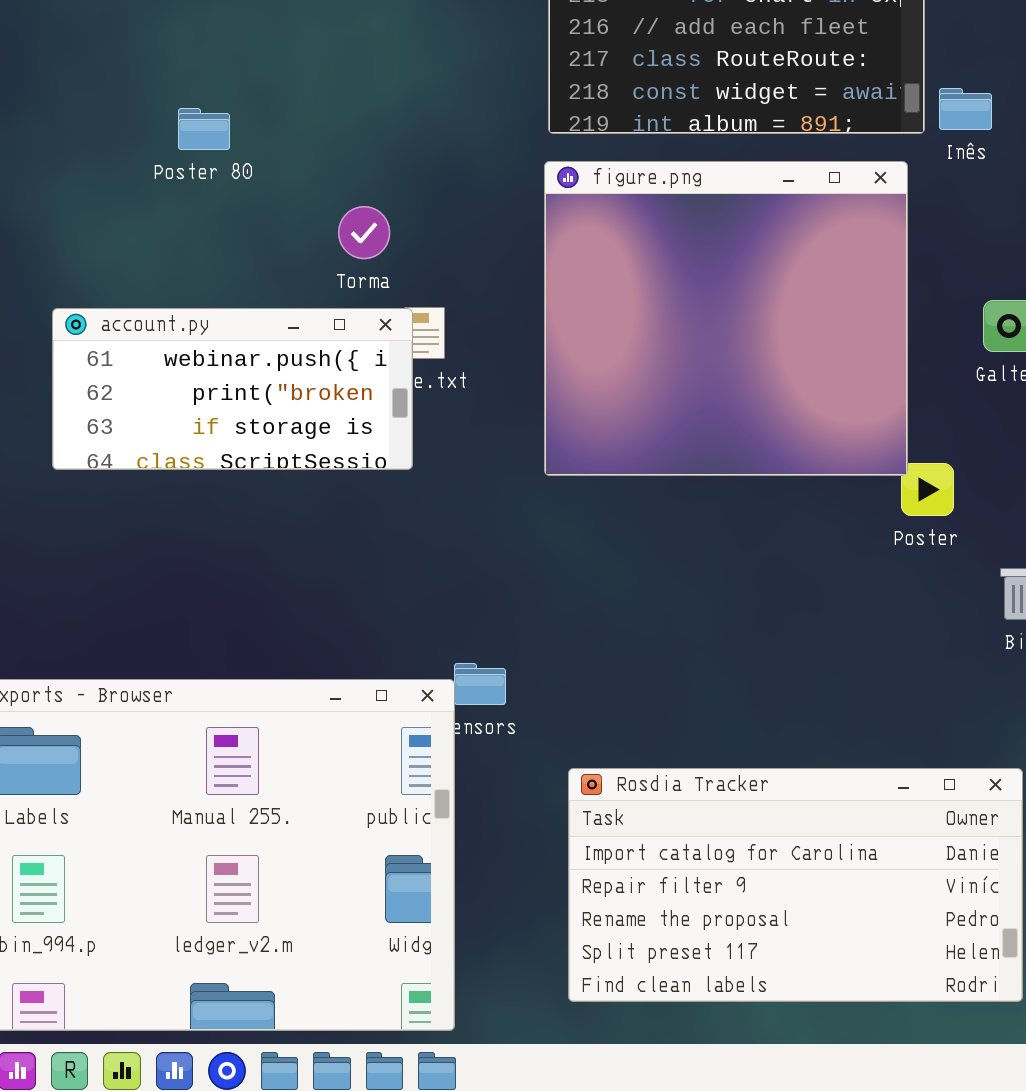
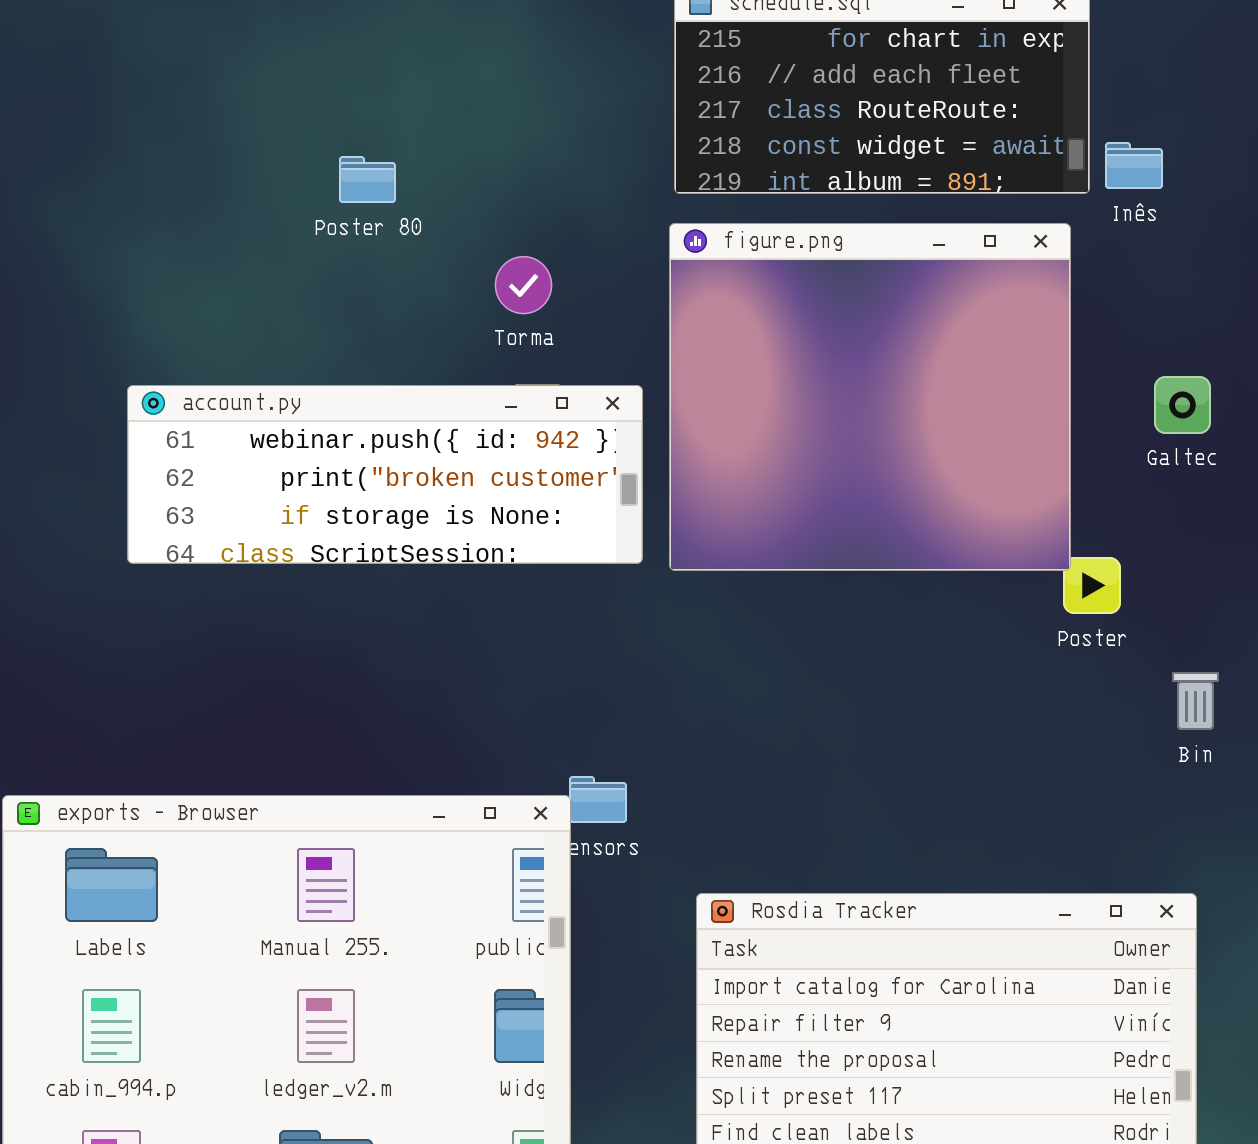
Poster 80: [178,108,230,150] -> [339,156,396,203], moved
Torma: [338,206,390,259] -> [495,256,552,314], moved
account.py: [52,308,413,470] -> [127,385,643,564], resized

